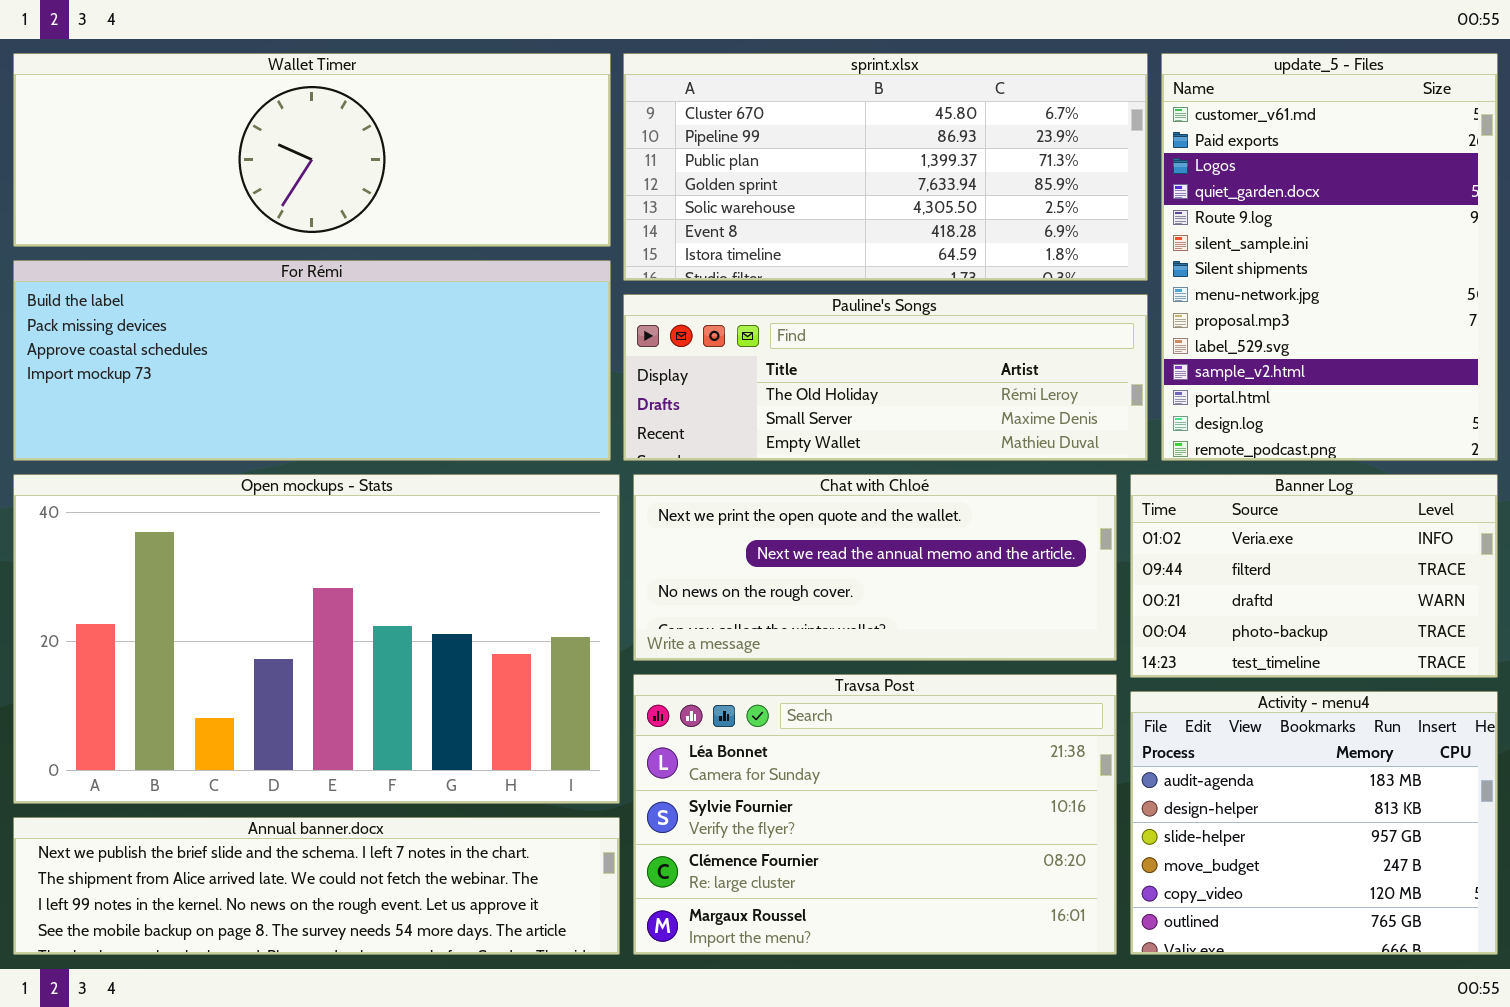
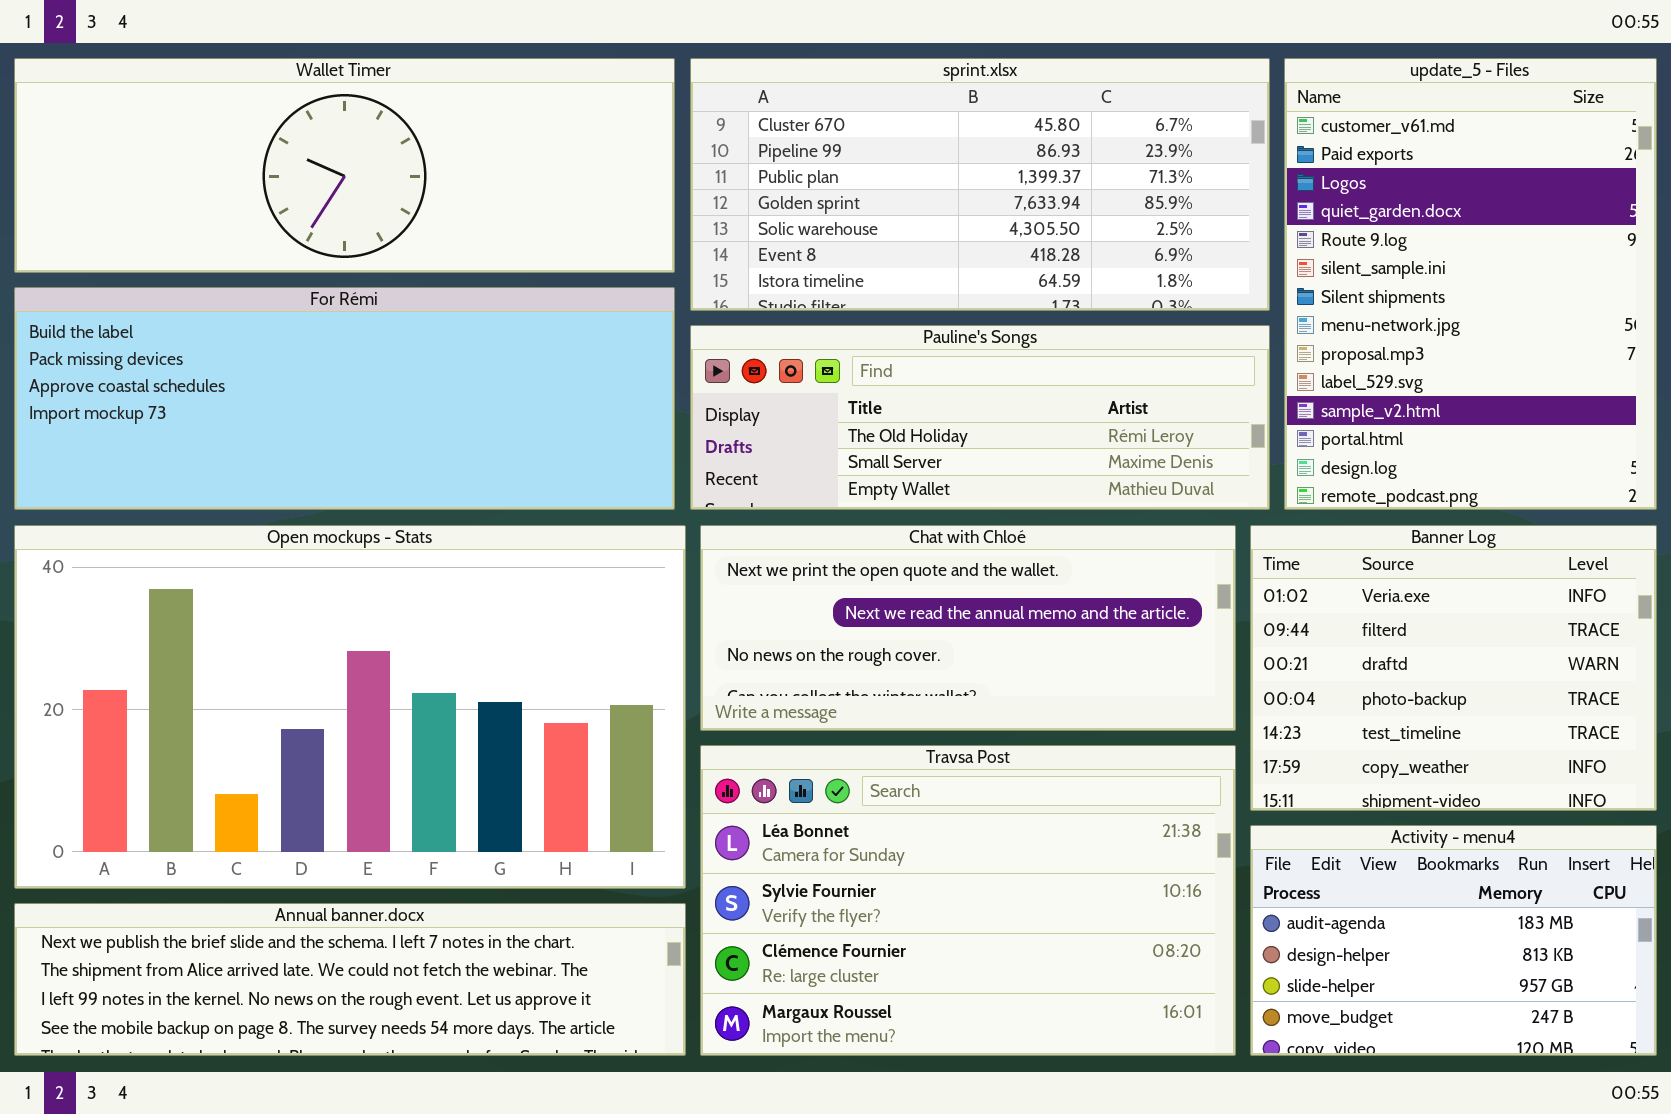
Banner Log: [1130,474,1498,678] -> [1250,525,1657,811], resized
Activity - menu4: [1130,691,1498,955] -> [1250,825,1657,1056], resized

